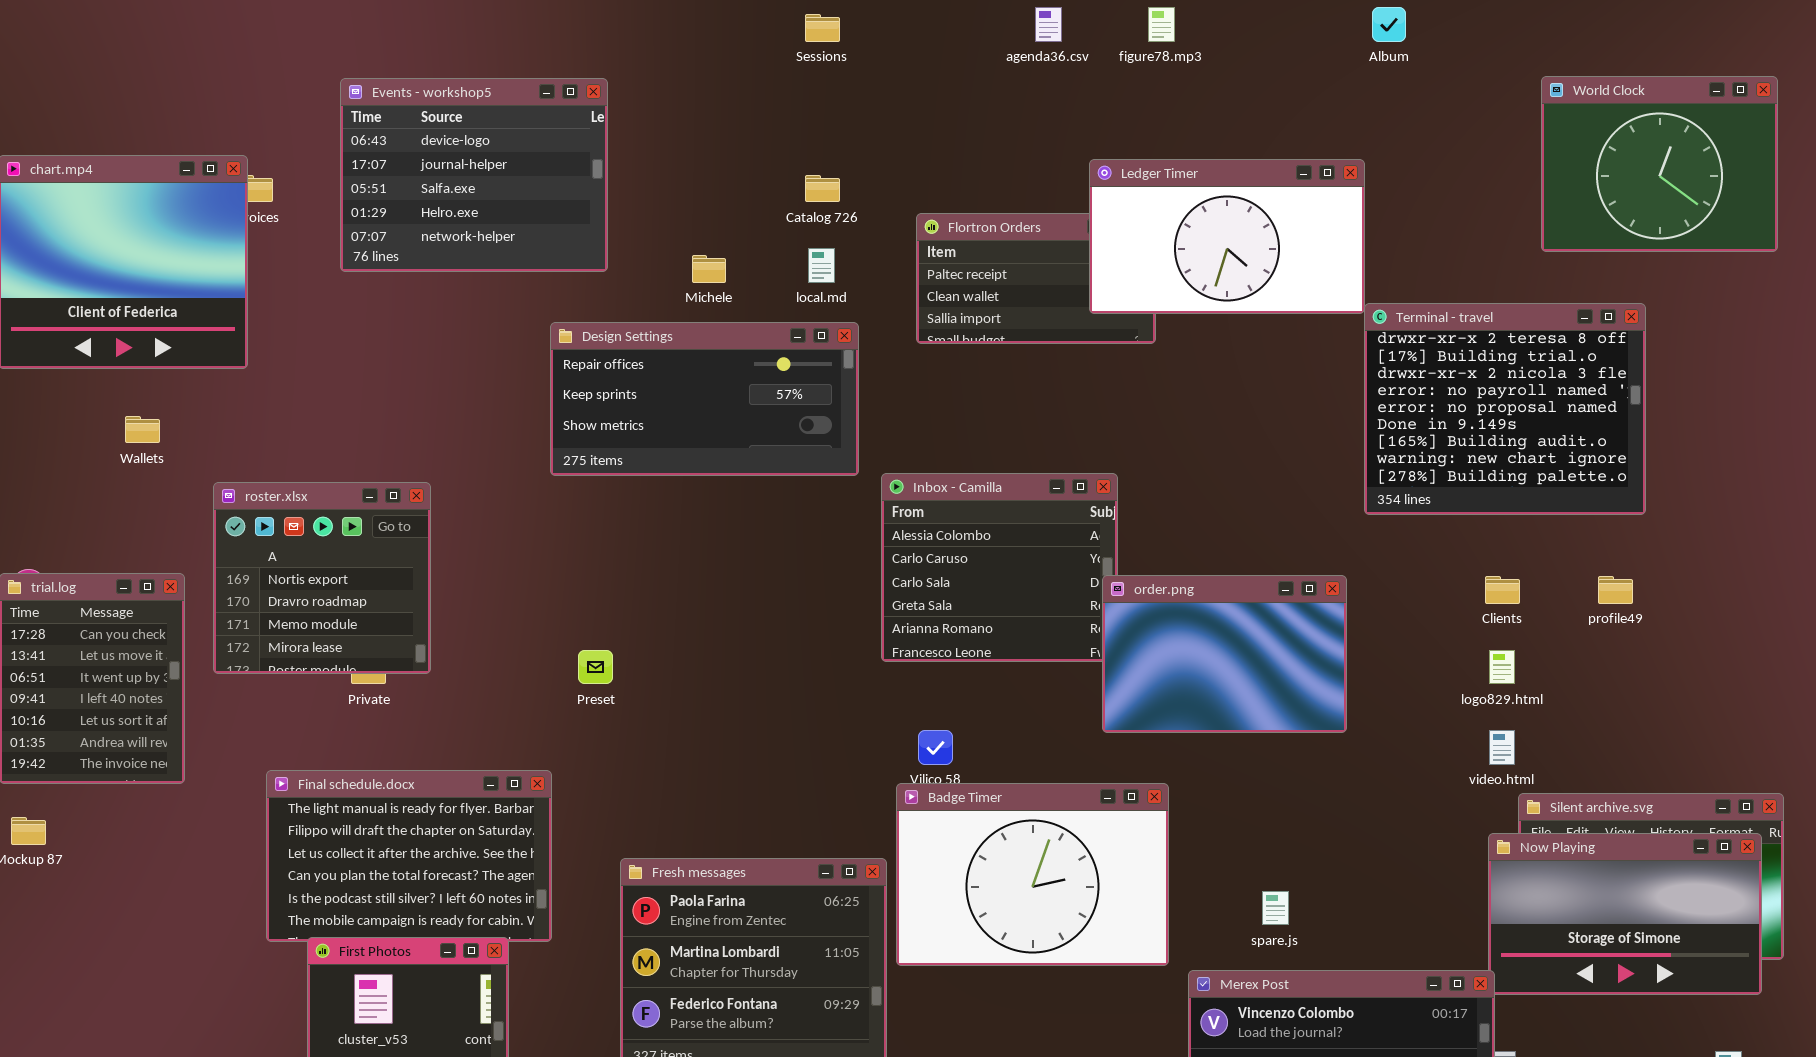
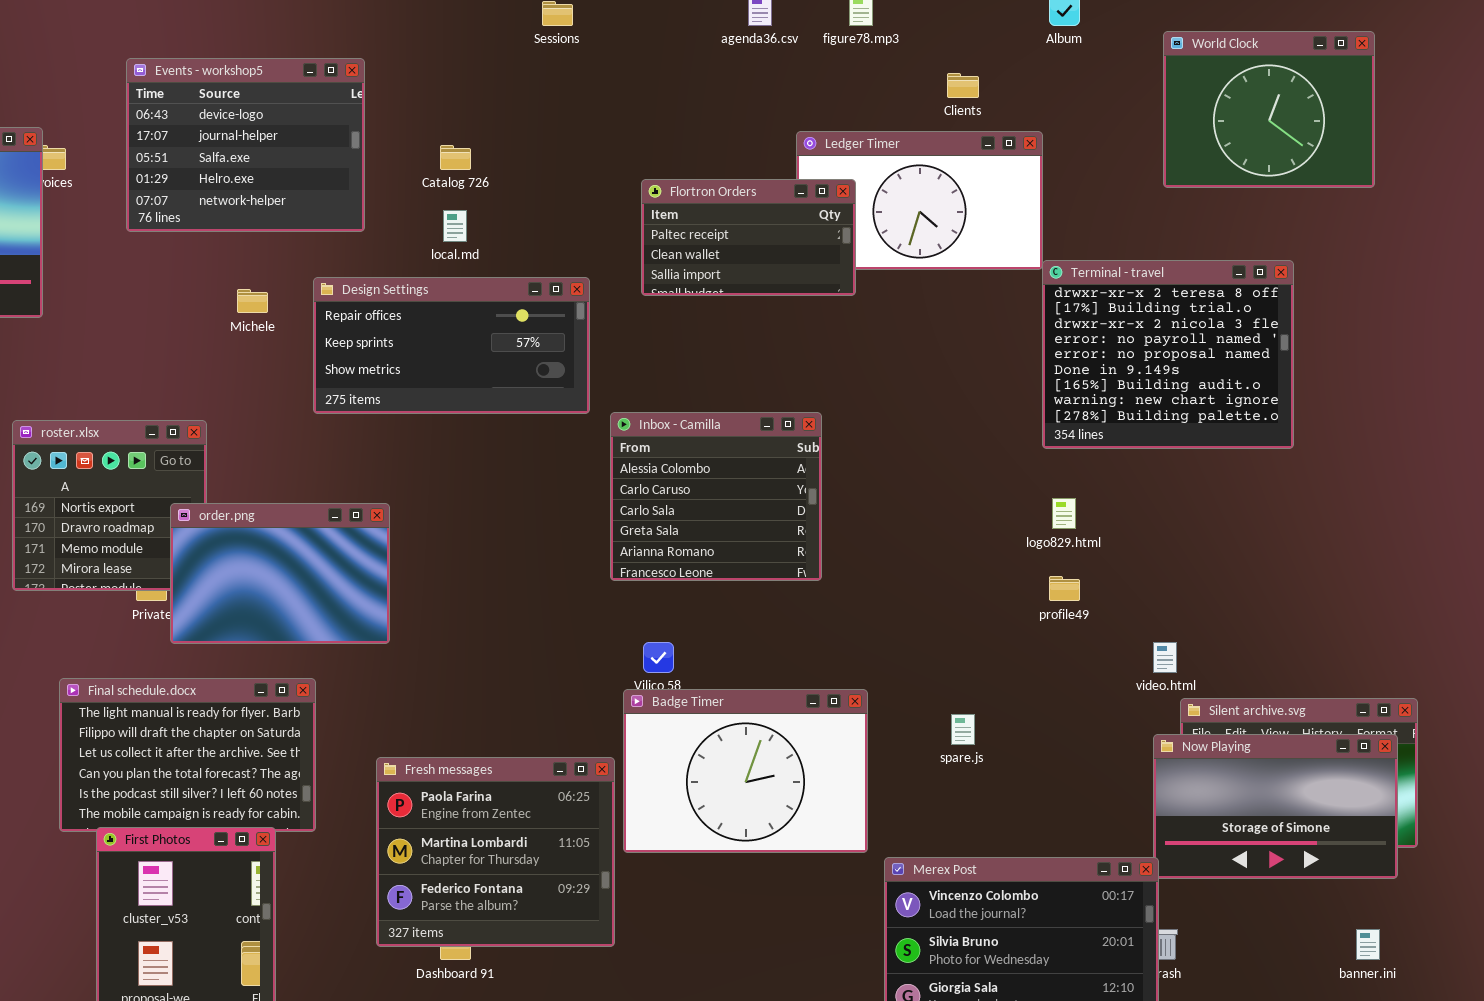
World Clock: [1541,76,1778,252] -> [1163,31,1375,188], moved
Catalog 726: [805,175,840,202] -> [440,145,471,170], moved
Flortron Orders: [916,213,1156,344] -> [641,179,856,296], raised
local.md: [808,248,835,283] -> [443,210,467,242], moved
Michele: [692,255,726,283] -> [237,289,268,313], moved
order.png: [1102,575,1347,733] -> [170,503,390,644], moved
Clients: [1485,576,1520,604] -> [947,73,979,98], moved
profile49: [1598,576,1633,604] -> [1049,576,1080,601], moved
logo829.html: [1489,650,1515,684] -> [1052,498,1076,529], moved
spare.js: [1262,891,1289,925] -> [951,714,975,745], moved

